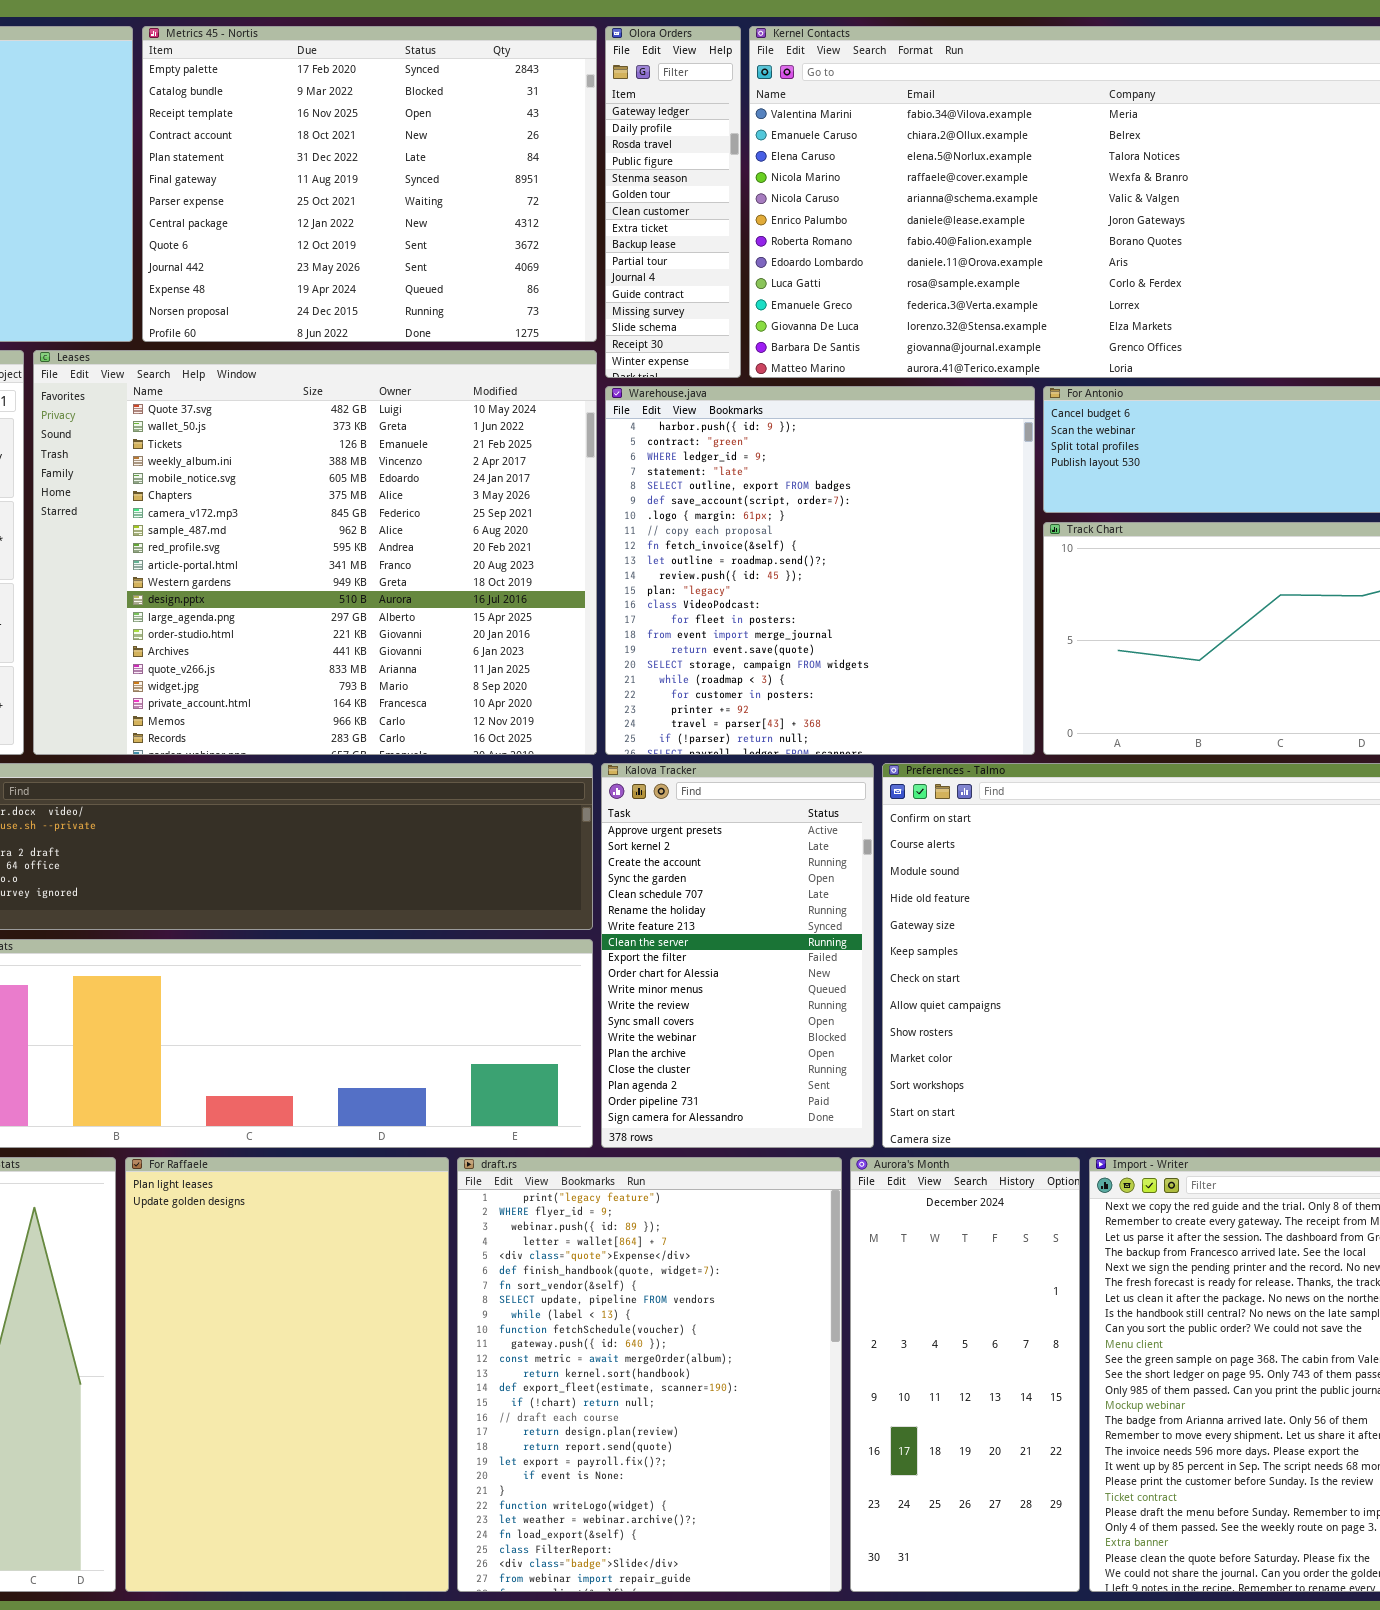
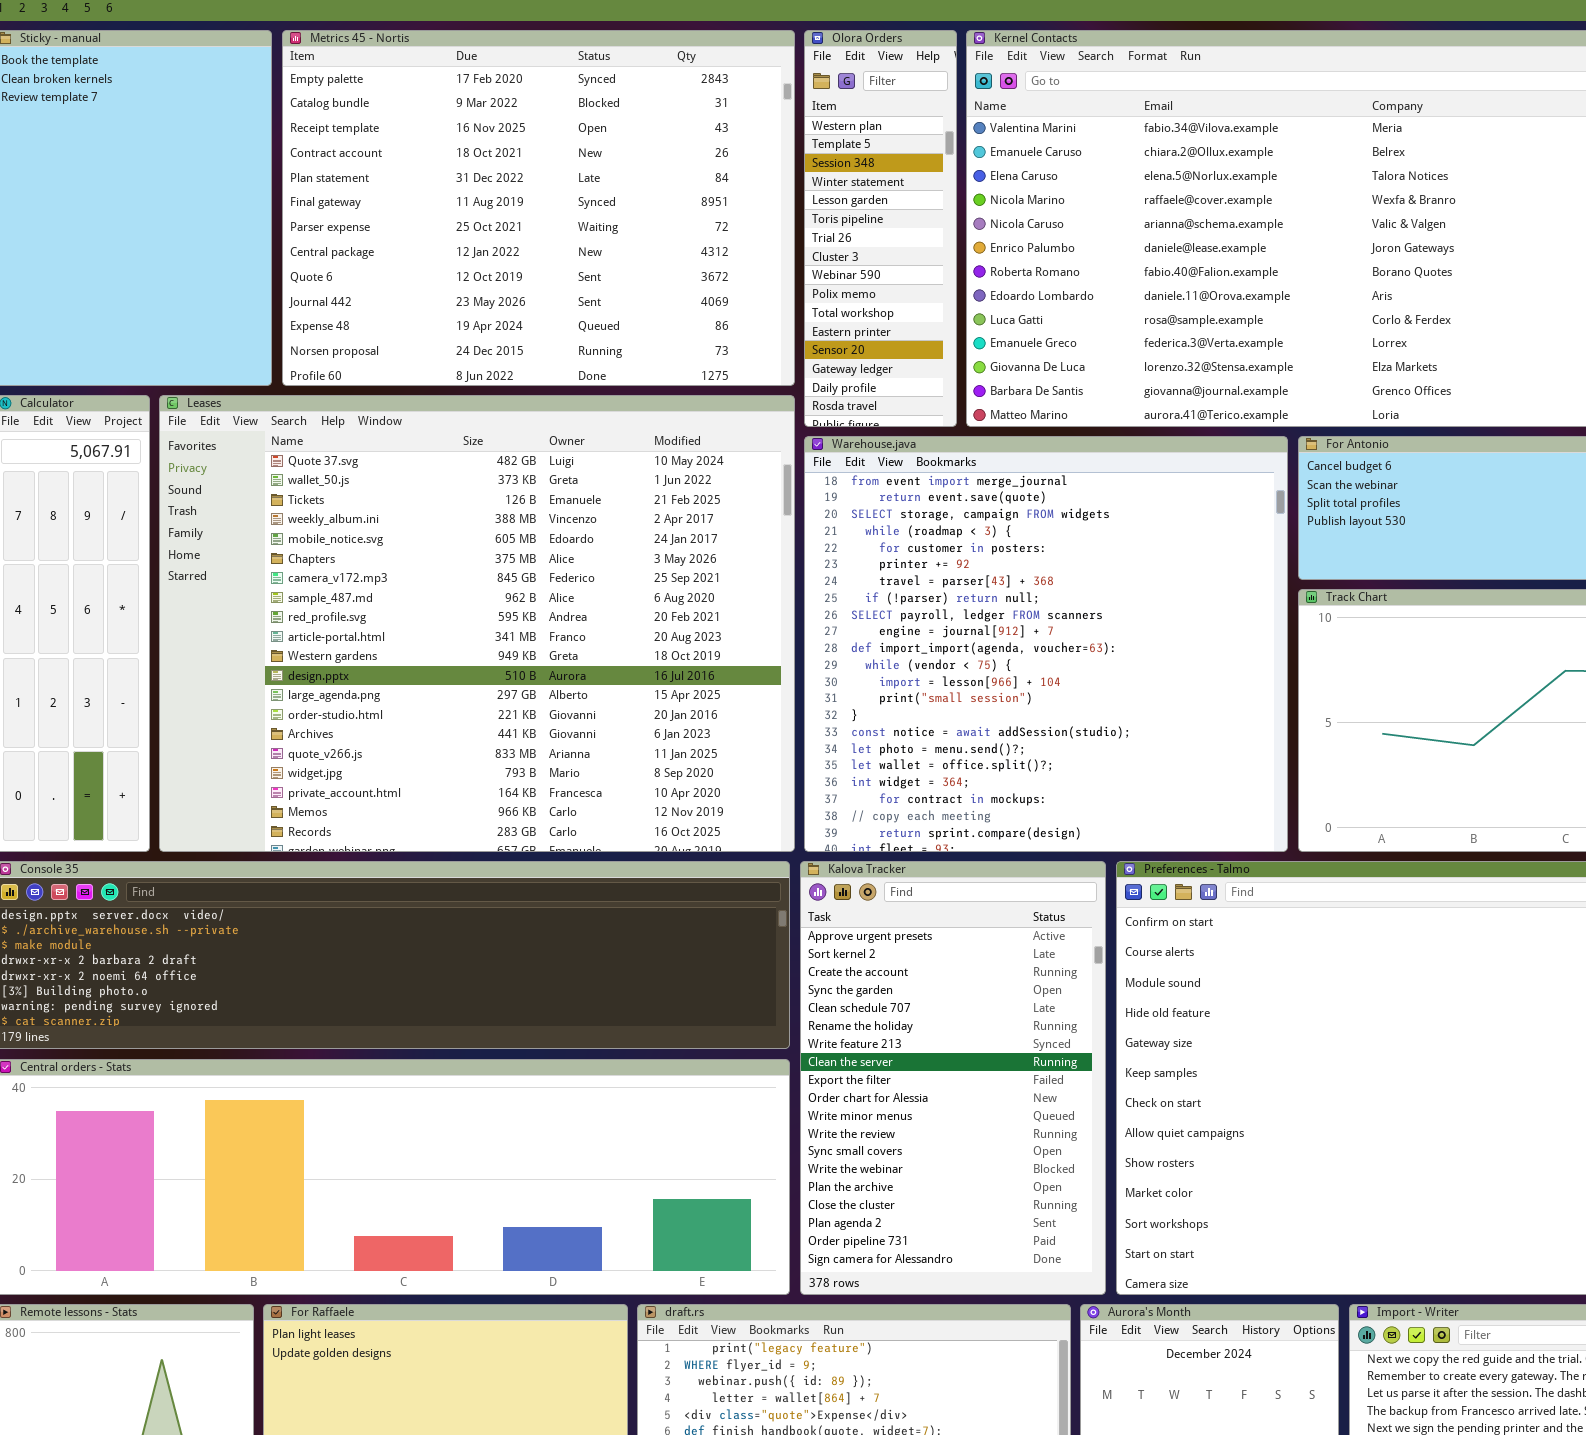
Olora Orders: [605,26,741,378] -> [804,30,957,427], scrolled up 13 rows
Warehouse.java: [605,386,1035,755] -> [804,436,1288,852], scrolled down 14 rows

